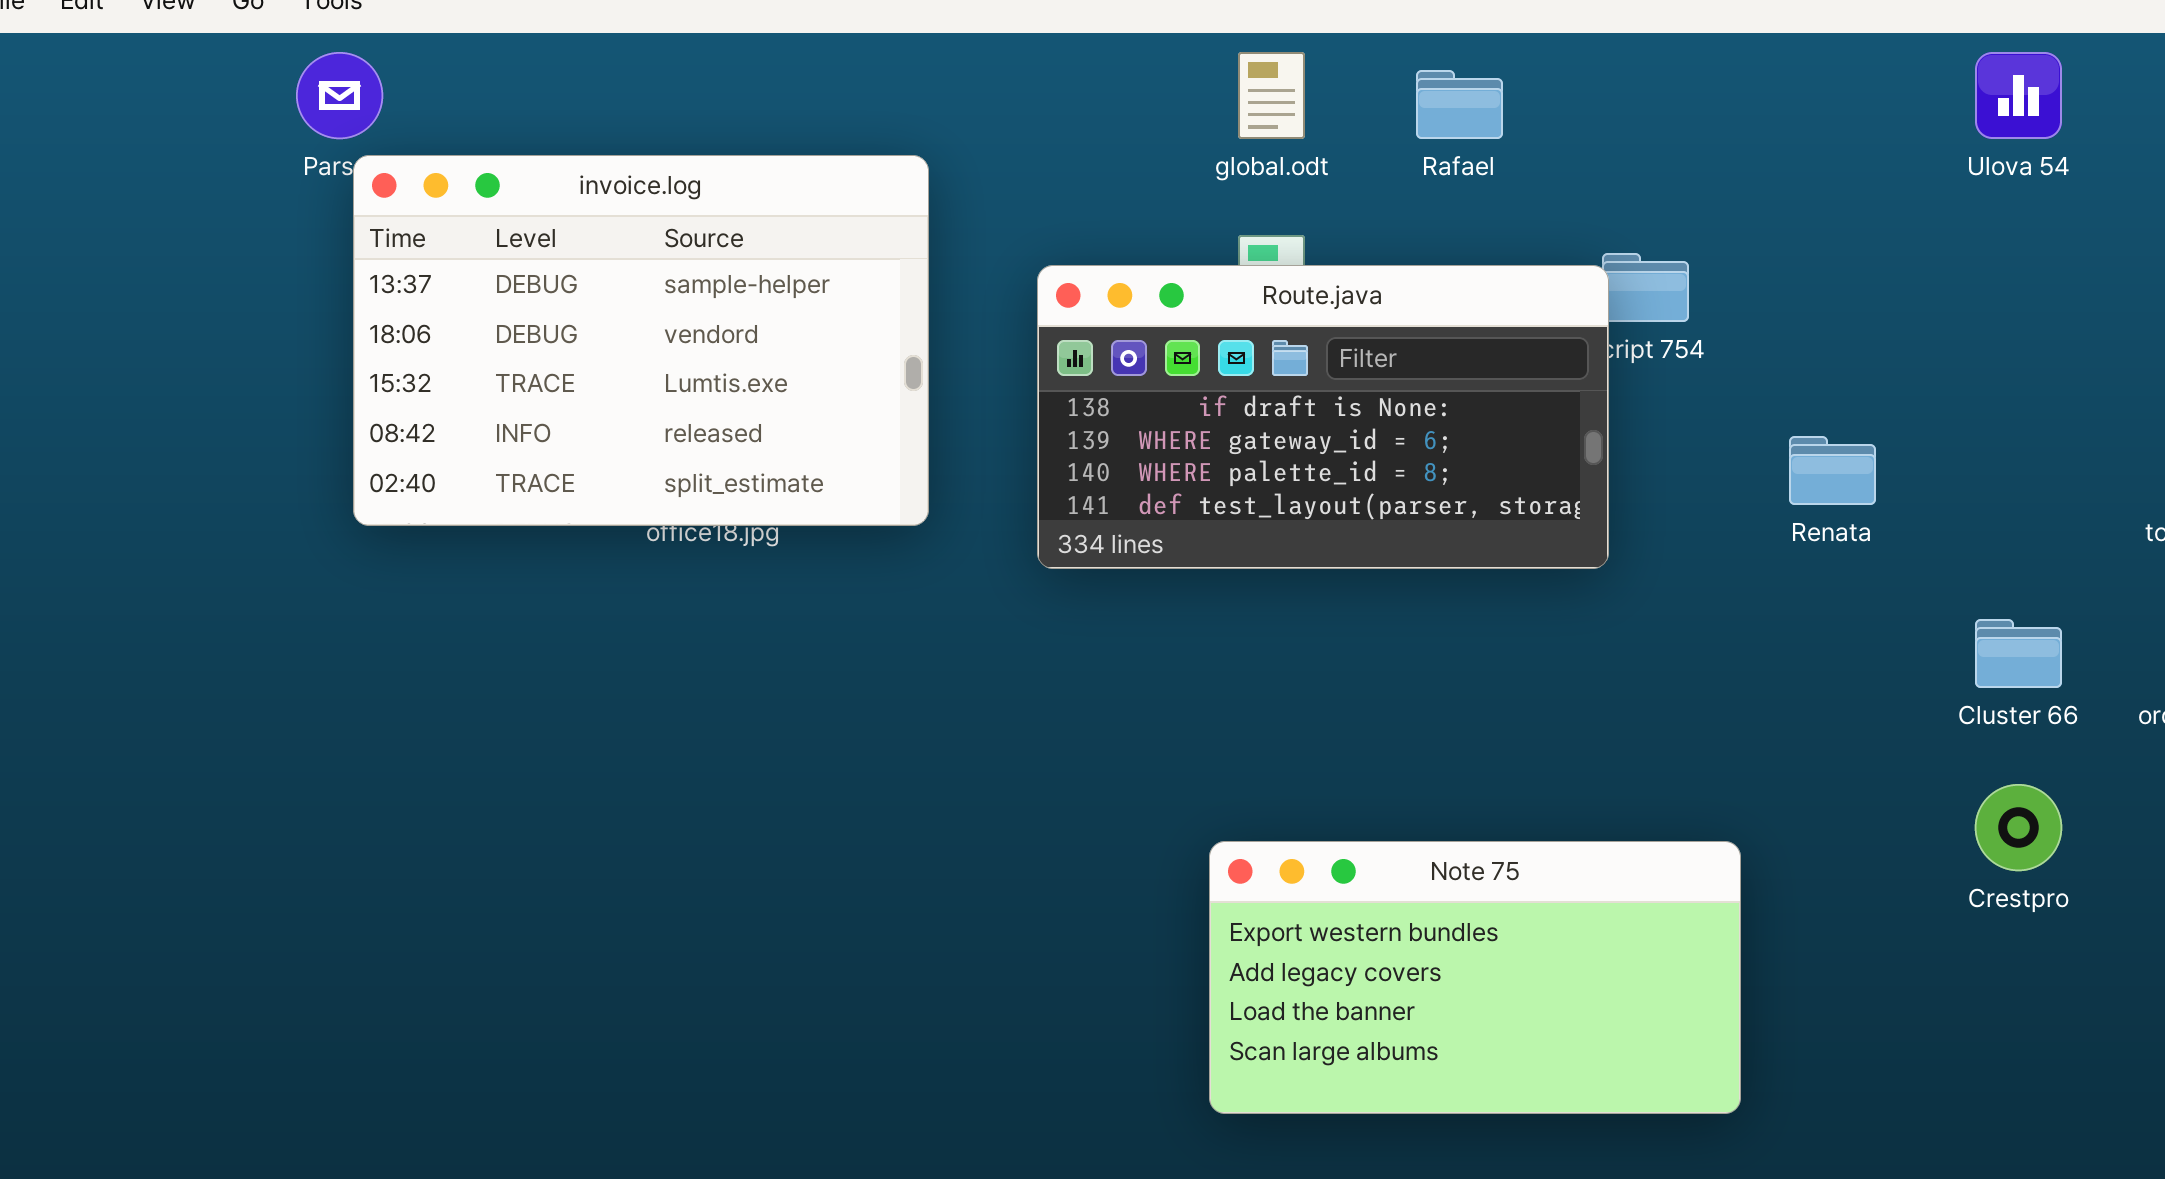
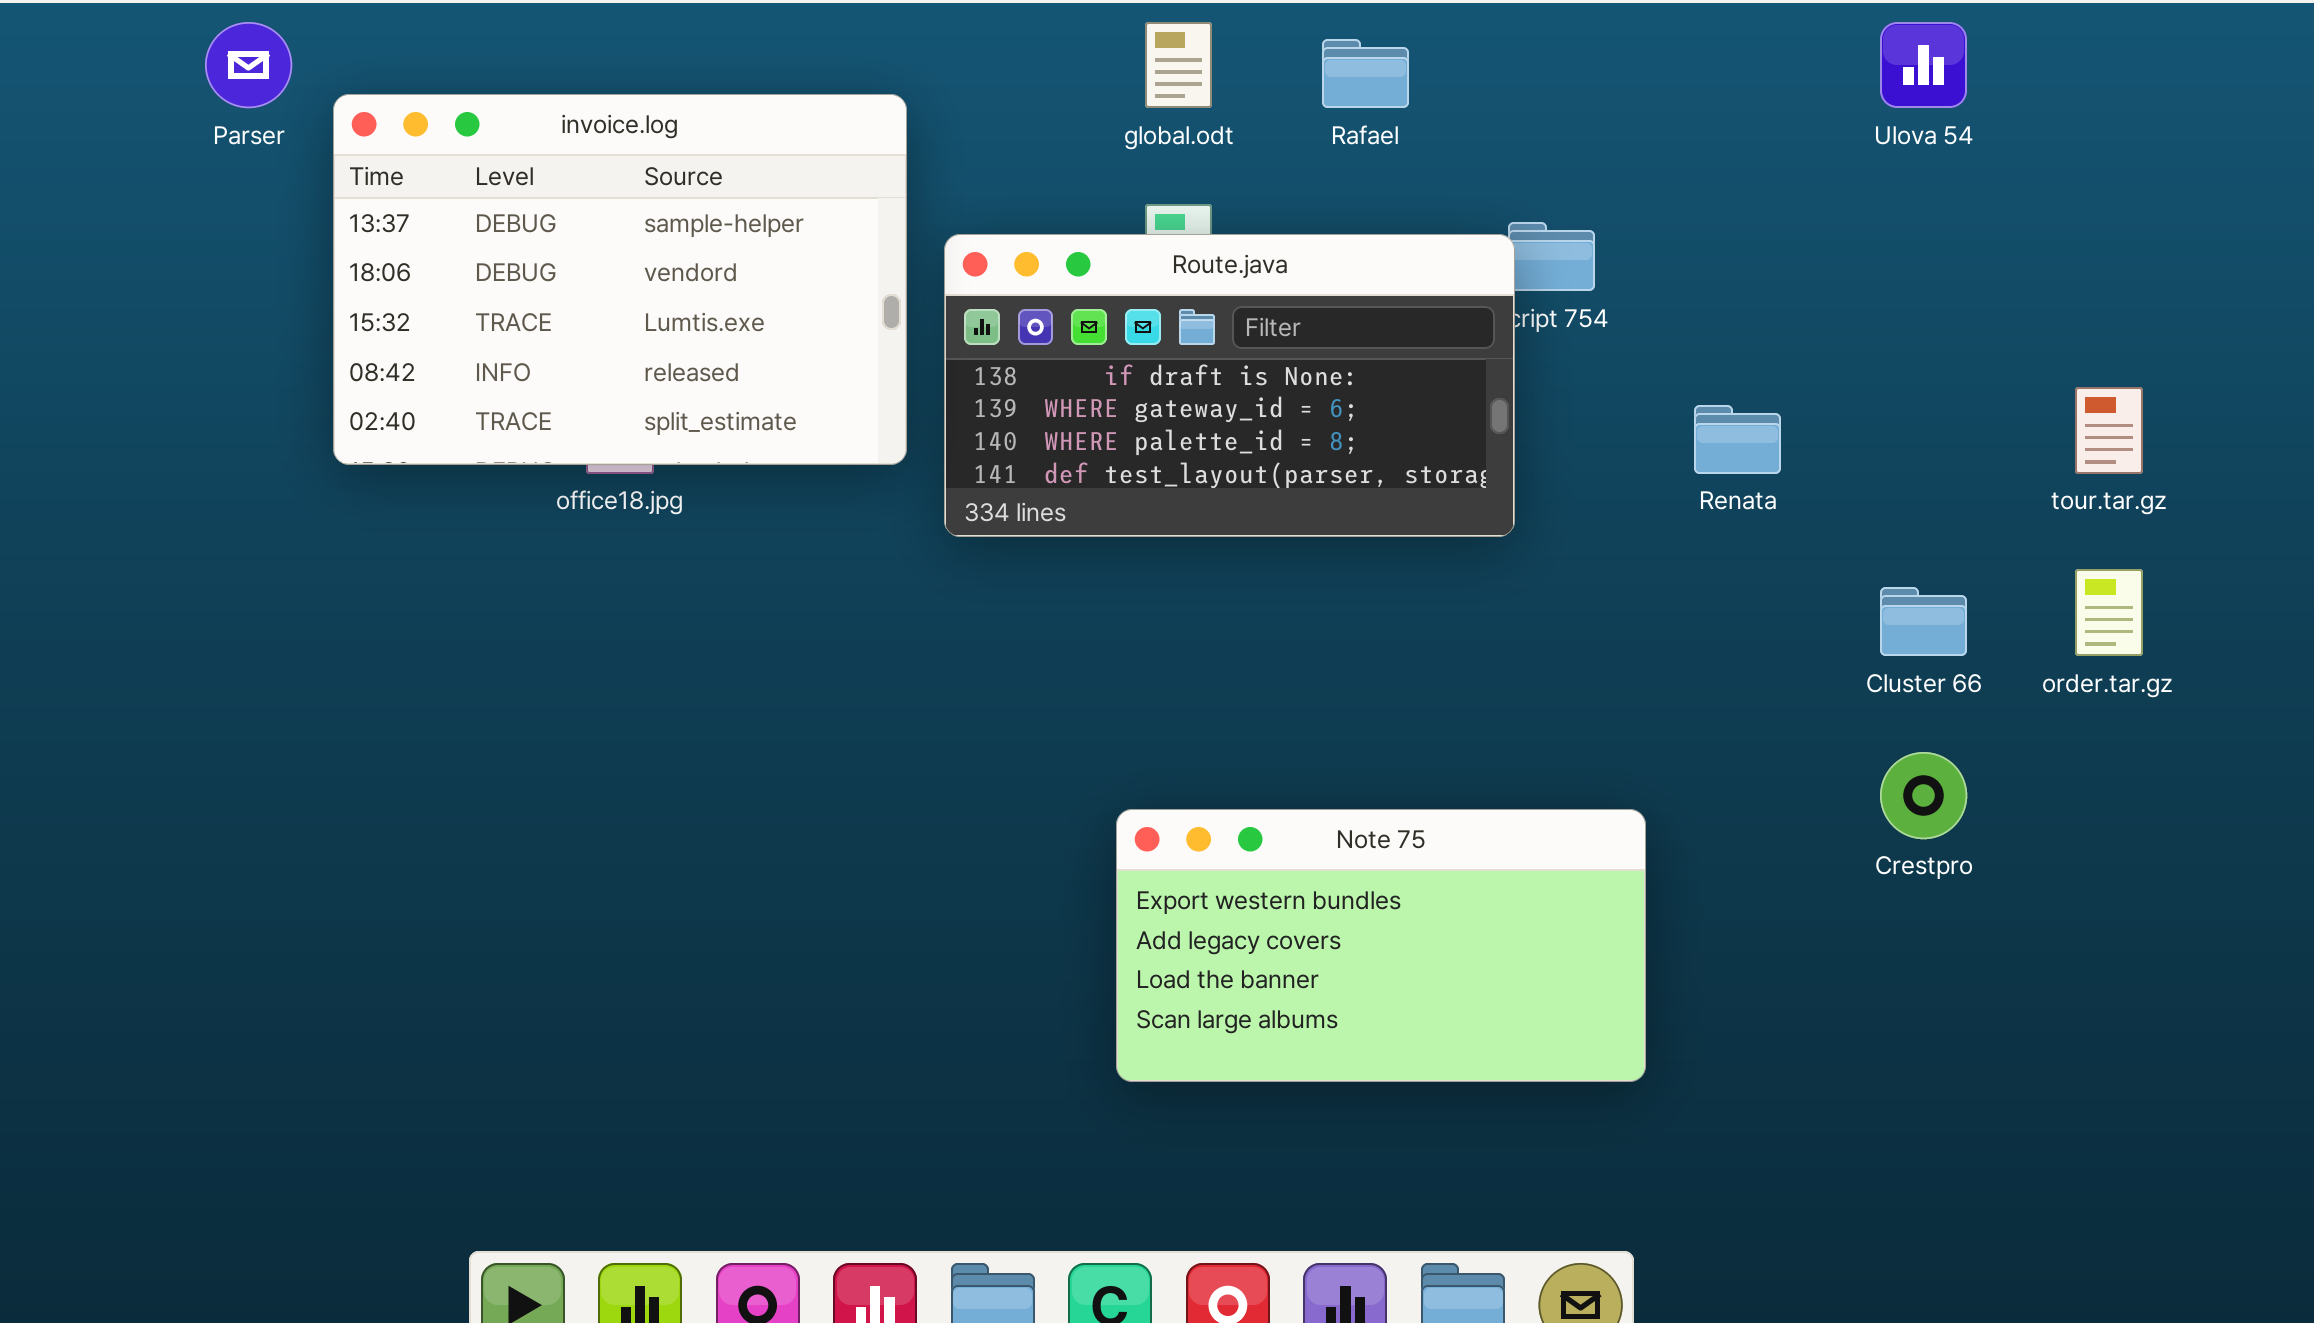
invoice.log: [353,155,929,526] -> [333,94,907,465], moved

